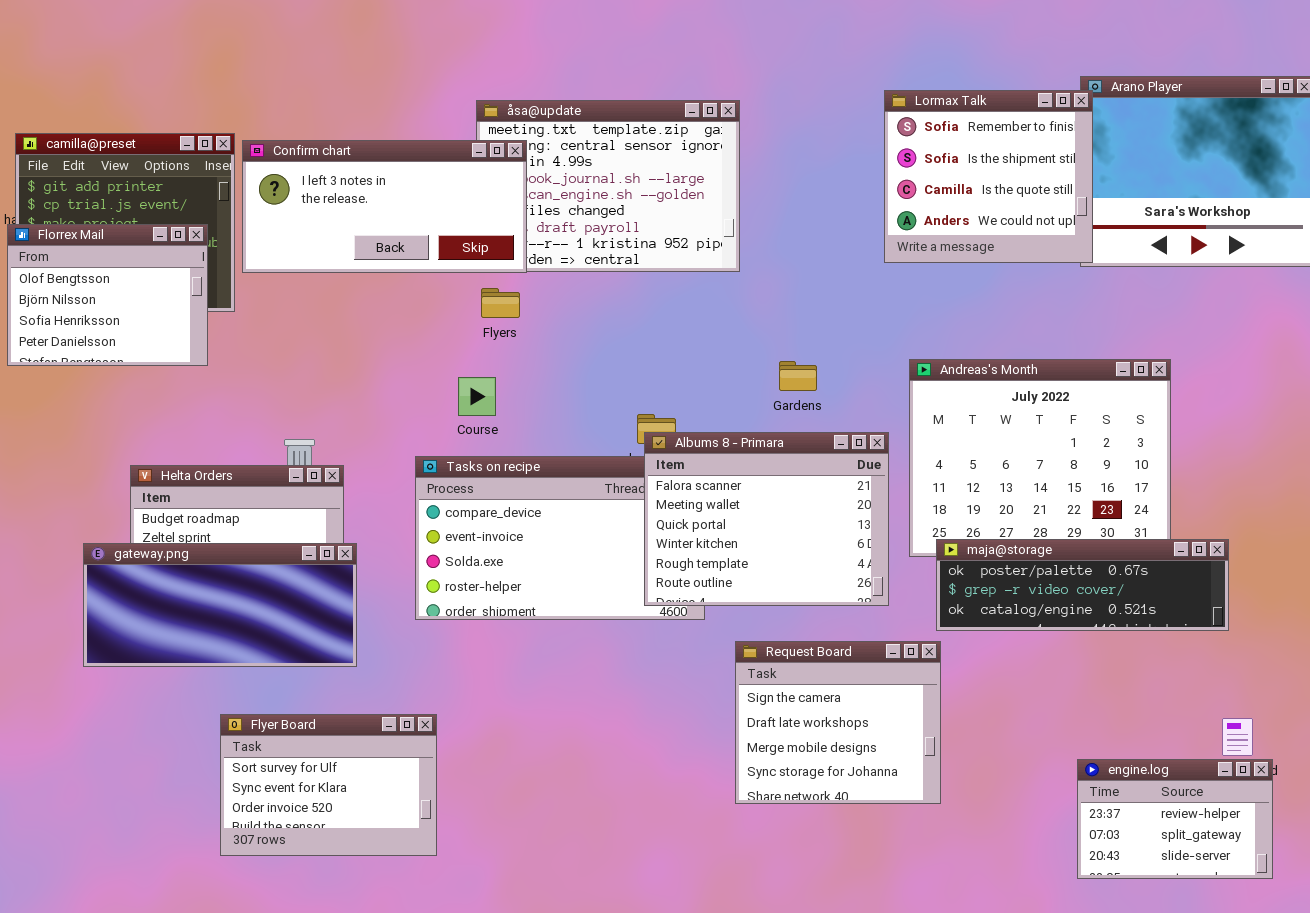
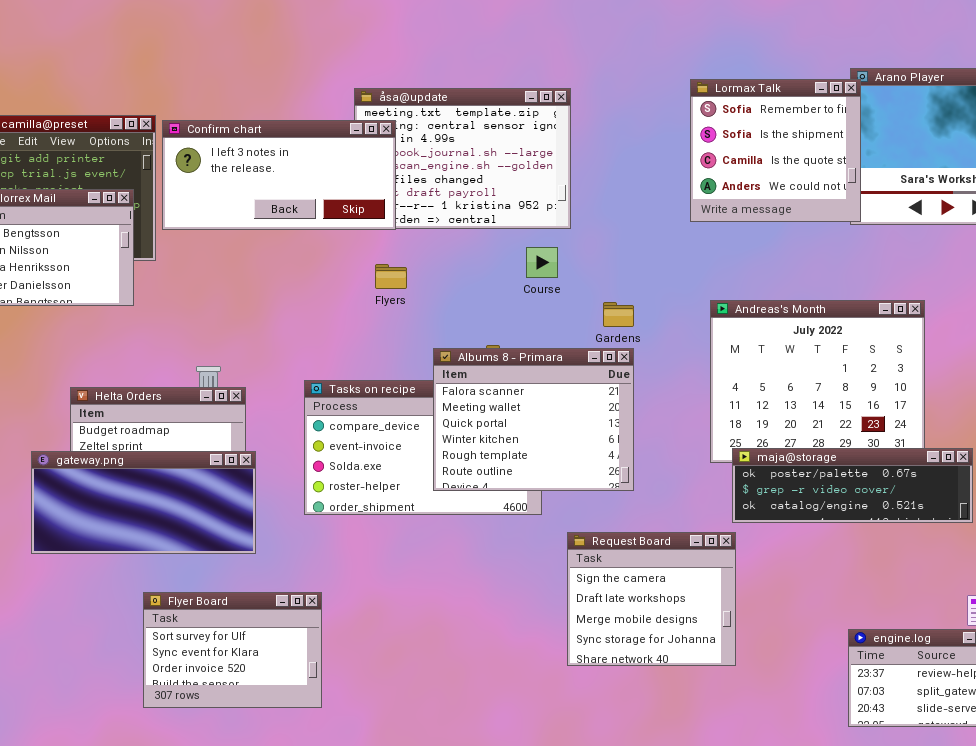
Flyers: [481,288,520,318] -> [375,264,407,289], moved
Course: [458,377,496,416] -> [526,247,558,278], moved
Albums 8 - Primara: [644,432,889,606] -> [433,348,634,491], moved

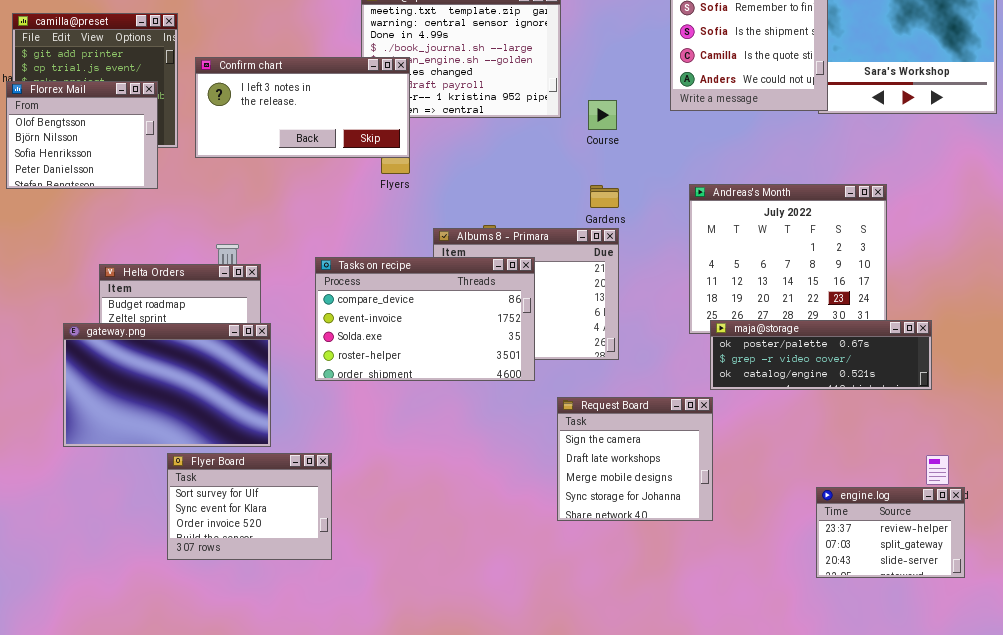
Confirm chart: [162,120,396,230] -> [195,57,410,158], moved
Course: [526,247,558,278] -> [588,100,617,130], moved
Tasks on recipe: [304,380,542,515] -> [315,257,535,381], raised
gateway.png: [31,451,256,554] -> [63,323,271,447], resized

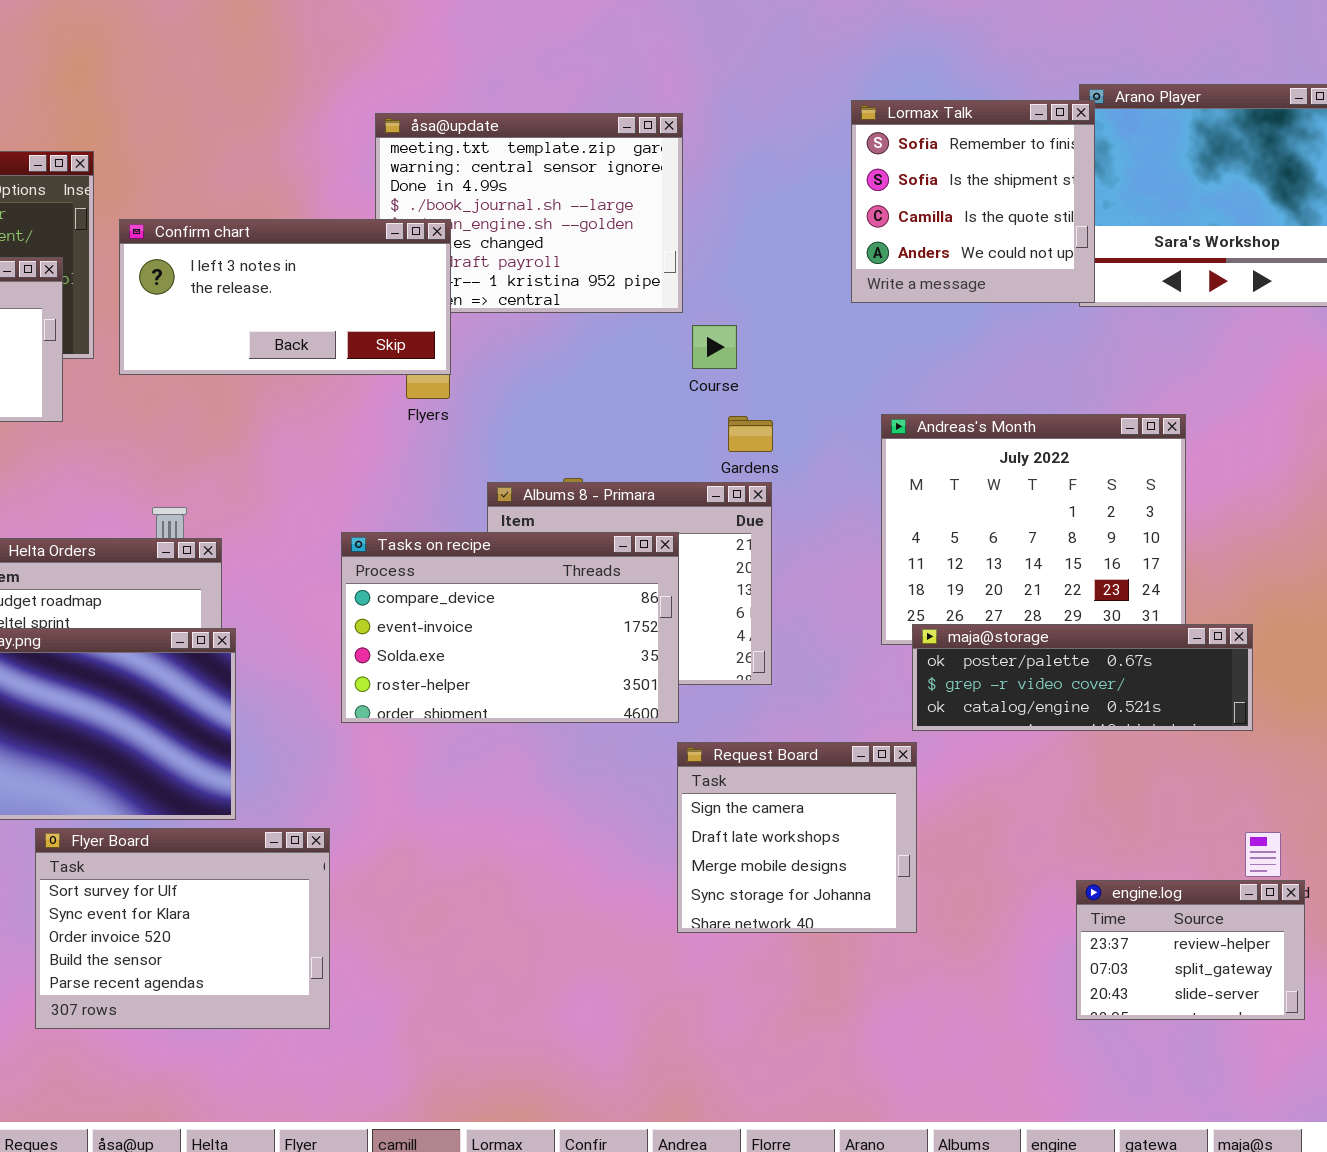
Course: [588,100,617,130] -> [692,325,737,369], moved
Tasks on recipe: [315,257,535,381] -> [341,532,679,723], moved
Flyer Board: [167,453,332,560] -> [35,828,330,1029], resized

